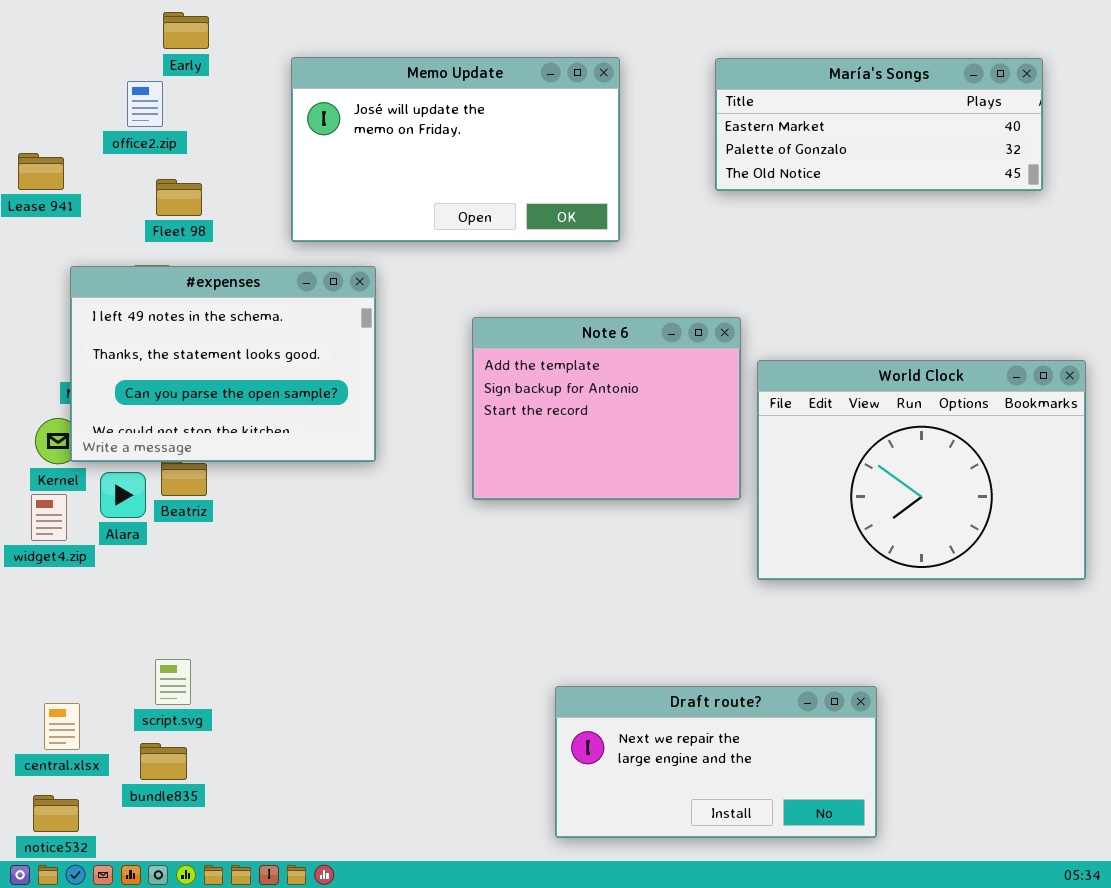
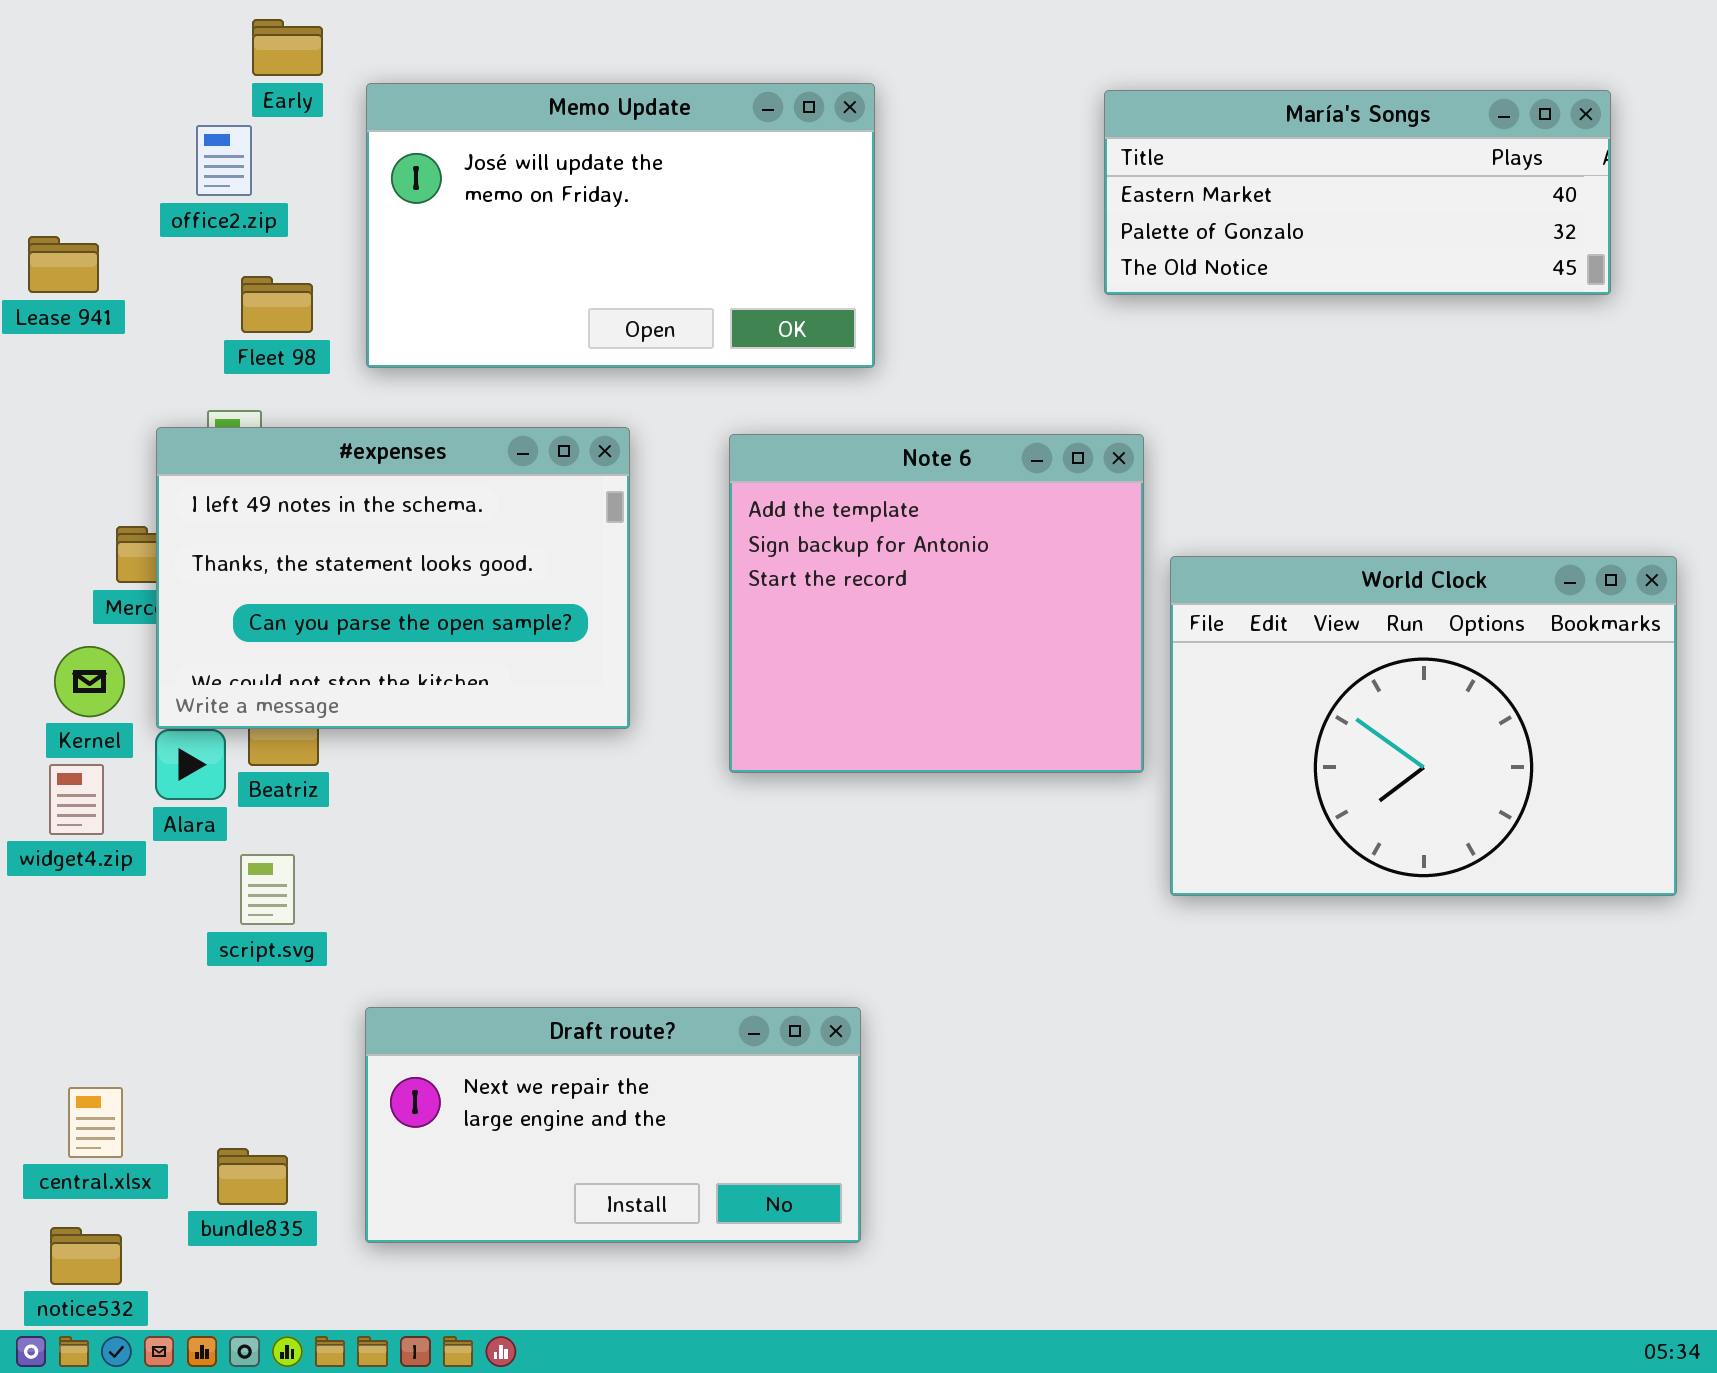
Memo Update: [291,57,620,242] -> [366,83,875,368], moved
#expenses: [70,266,376,462] -> [156,427,630,729], moved
Note 6: [472,317,741,500] -> [729,434,1144,773], resized
script.svg: [155,659,191,705] -> [240,854,295,925], moved
Draft route?: [555,686,877,838] -> [365,1007,861,1243], moved

